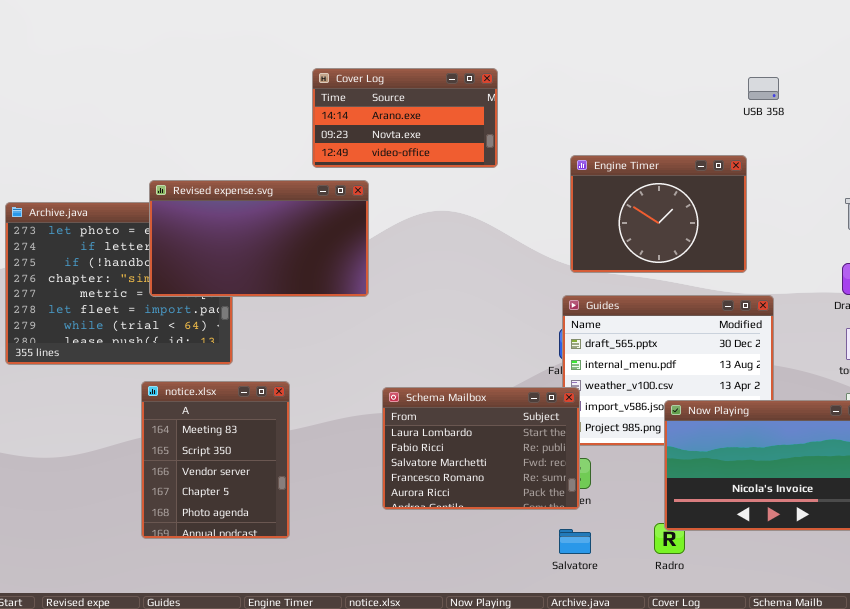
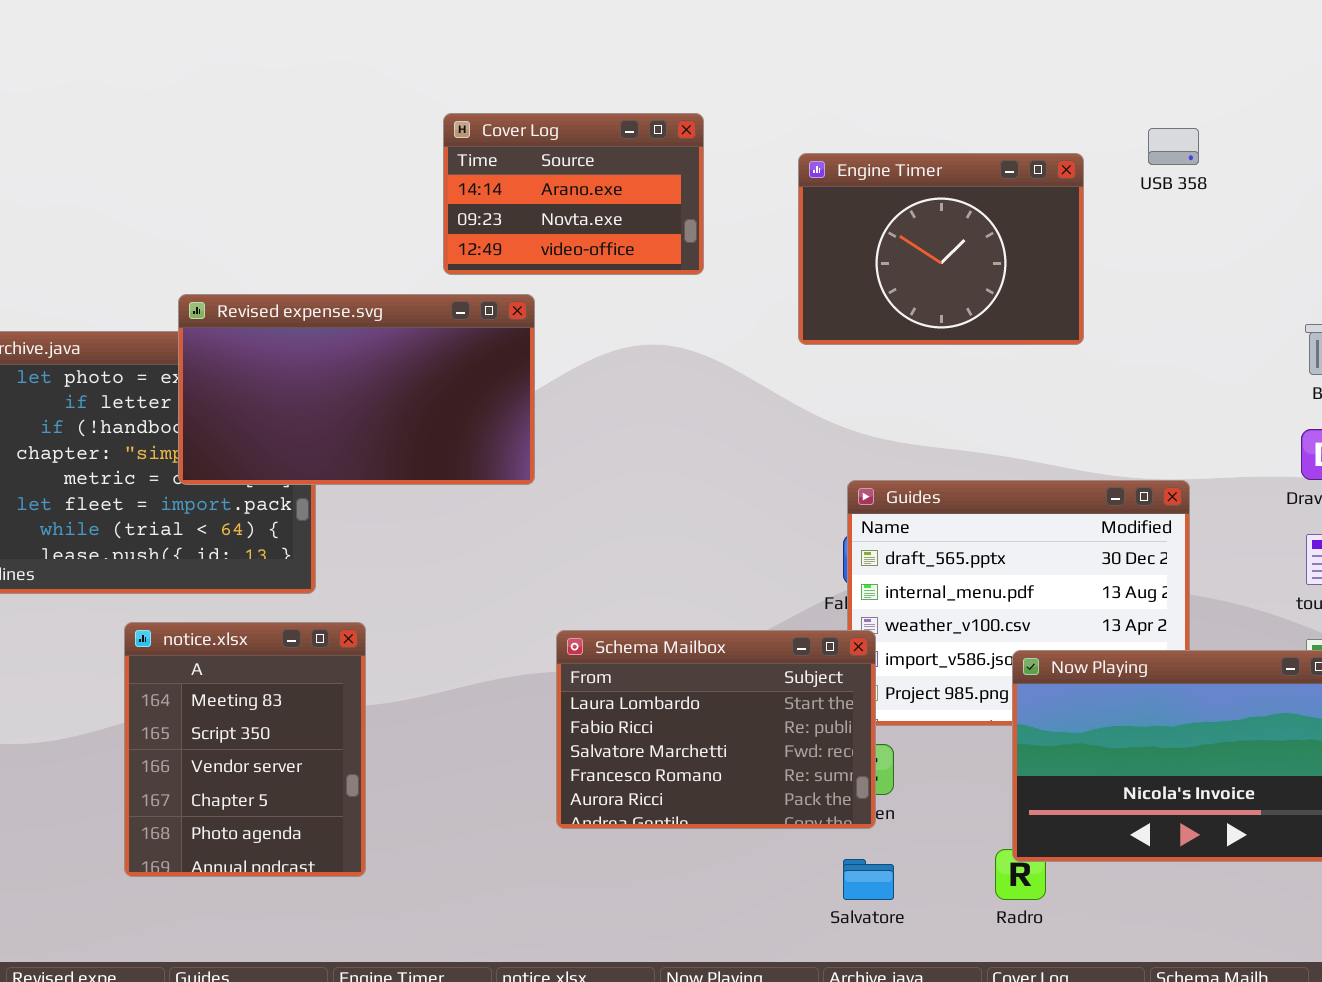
Cover Log: [312,68,498,168] -> [443,113,704,275], resized
Engine Timer: [570,155,747,273] -> [798,153,1084,345], moved
notice.xlsx: [141,381,290,539] -> [124,622,366,877], moved

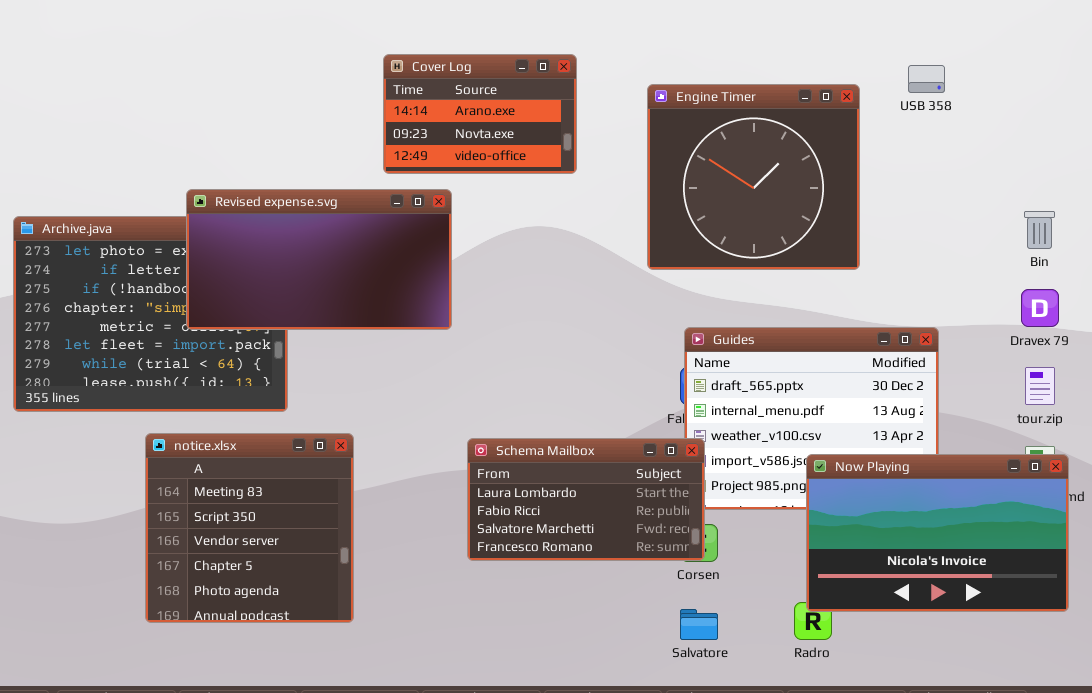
Engine Timer: [798,153,1084,345] -> [647,84,860,270], resized
notice.xlsx: [124,622,366,877] -> [145,433,354,623], resized
Schema Mailbox: [556,630,876,829] -> [467,438,705,561], resized

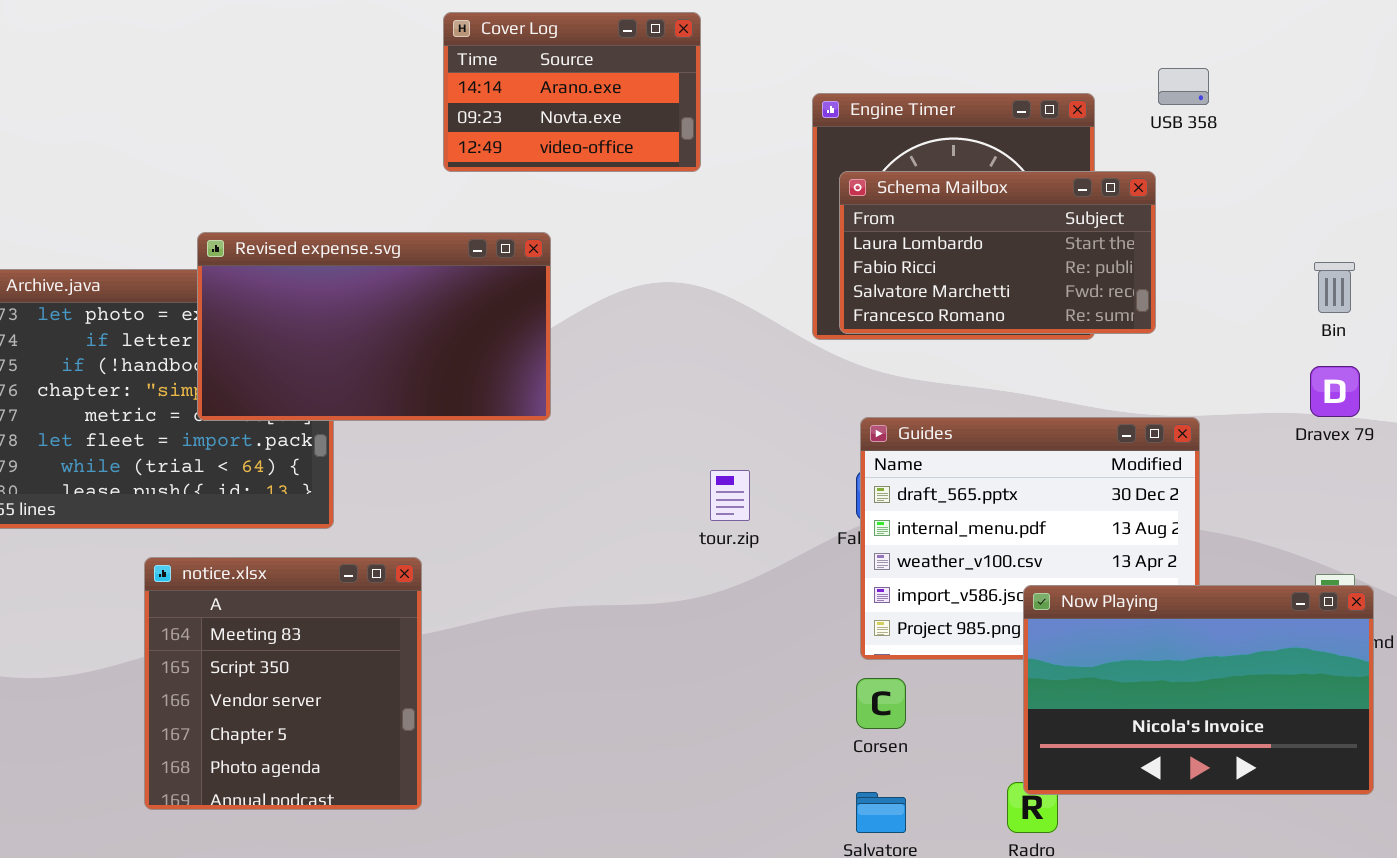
Cover Log: [383,54,577,174] -> [443,12,701,172], moved
tour.zip: [1025,367,1055,405] -> [710,470,750,521], moved
Schema Mailbox: [467,438,705,561] -> [839,171,1156,334], moved

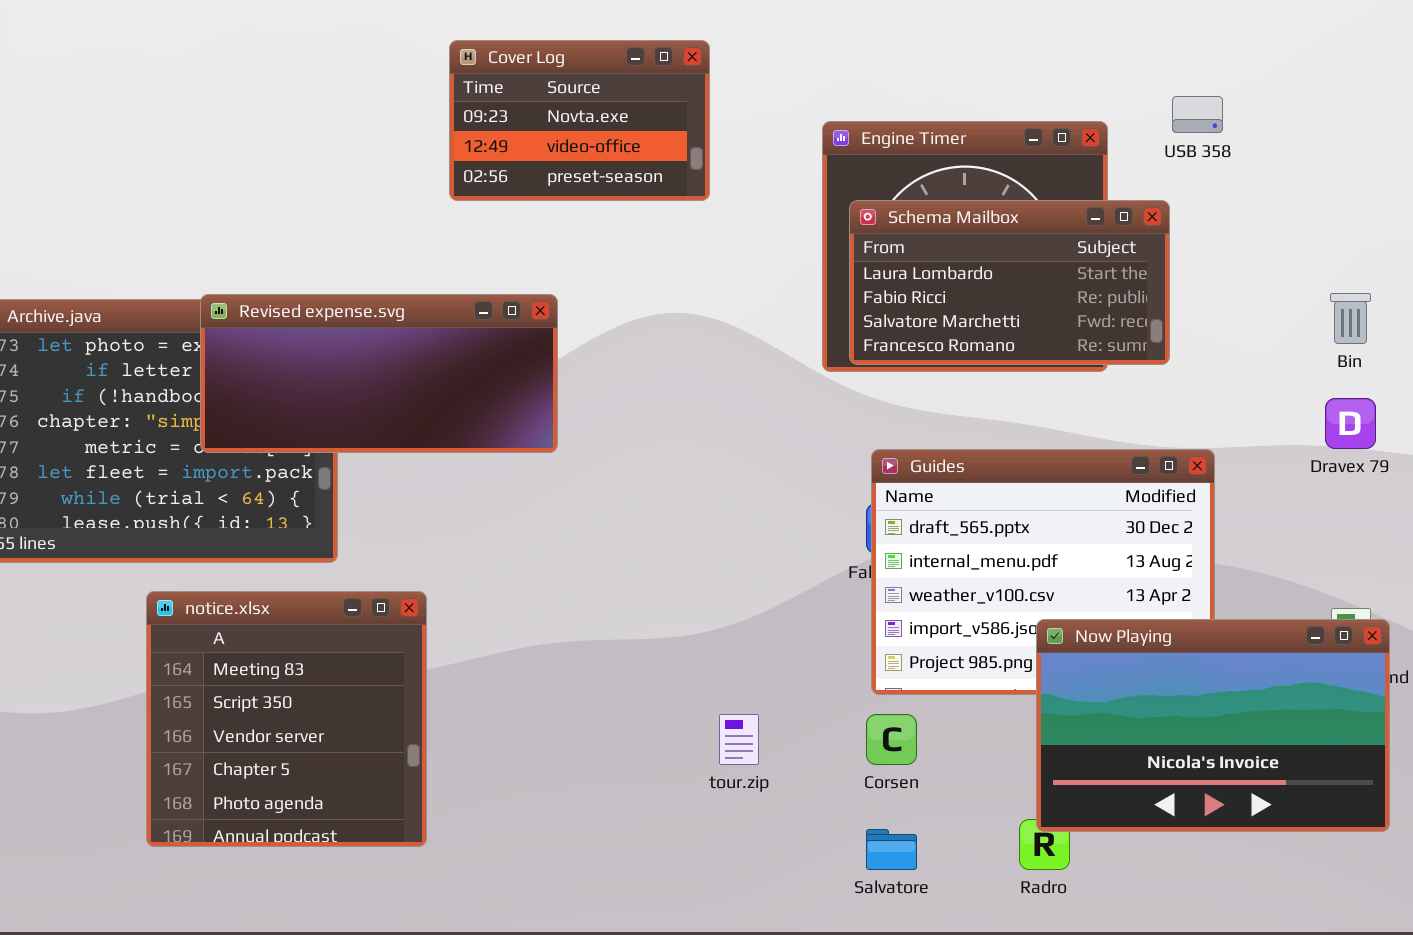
Cover Log: [443,12,701,172] -> [449,40,710,201], scrolled down 1 row
Revised expense.svg: [197,232,551,421] -> [200,294,558,453], resized
tour.zip: [710,470,750,521] -> [719,714,759,765], moved

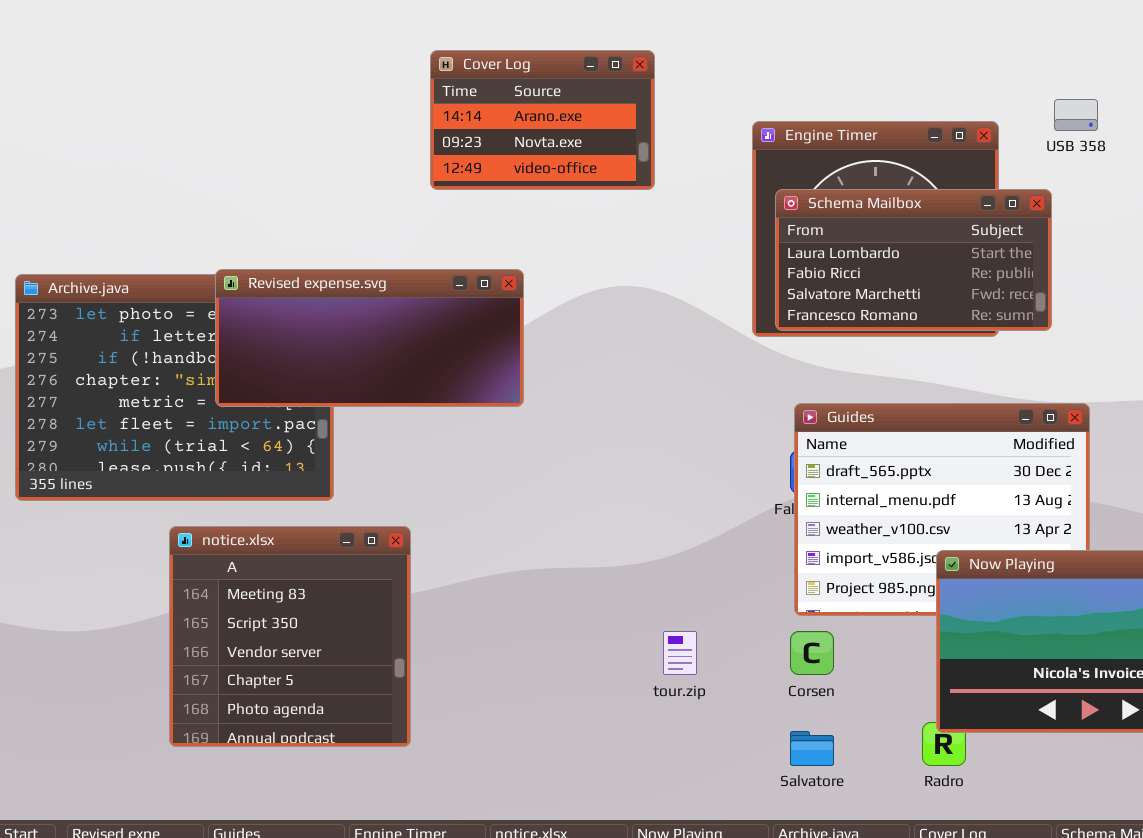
Cover Log: [449,40,710,201] -> [430,50,655,190], scrolled up 1 row

